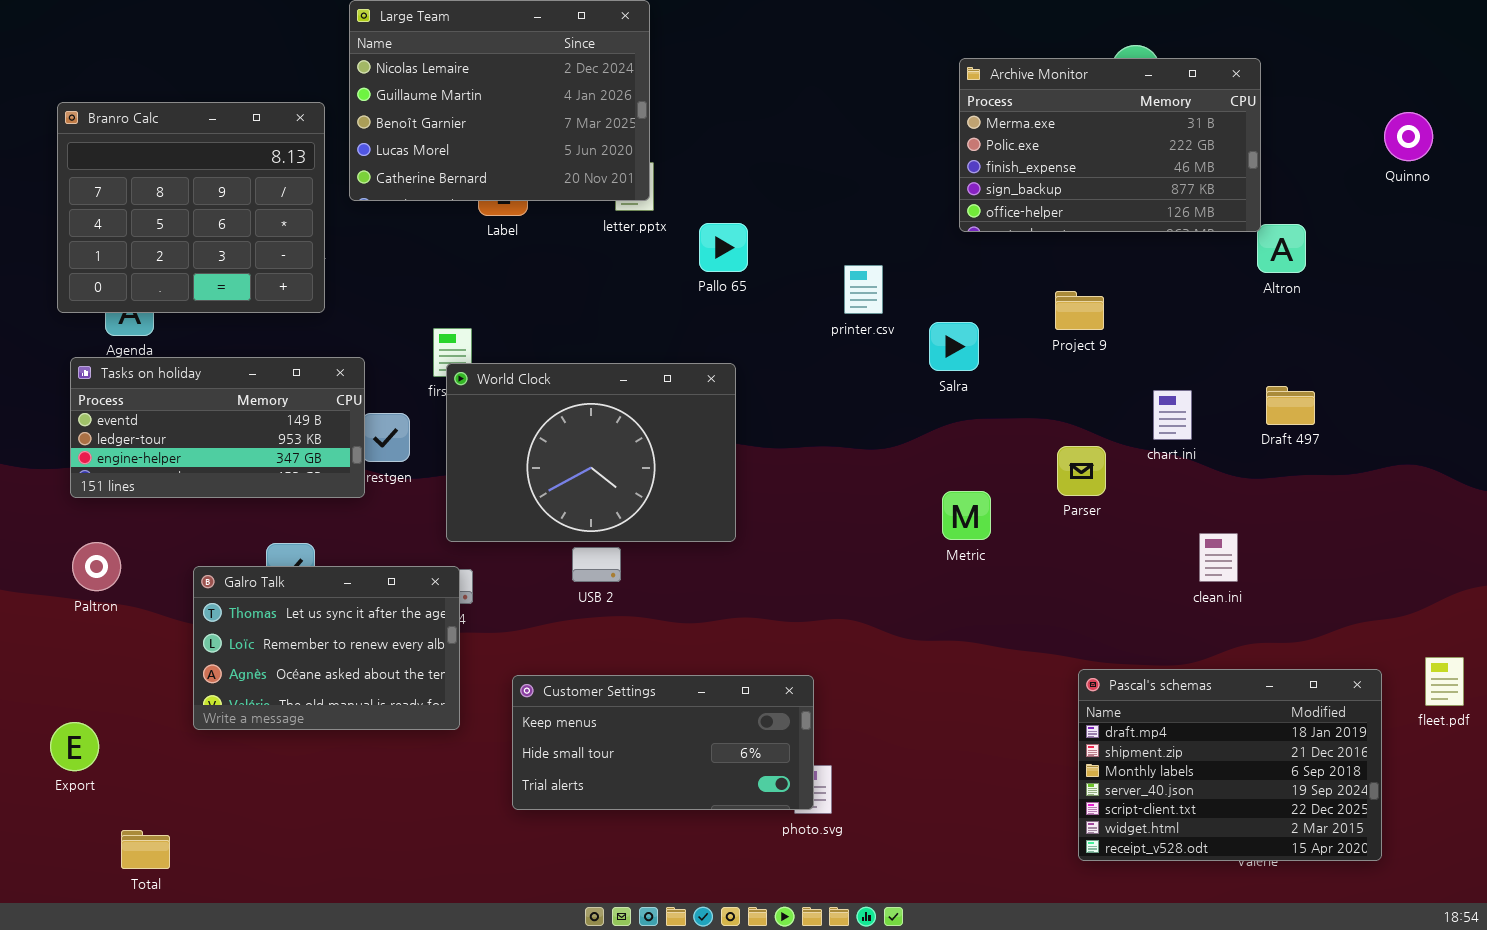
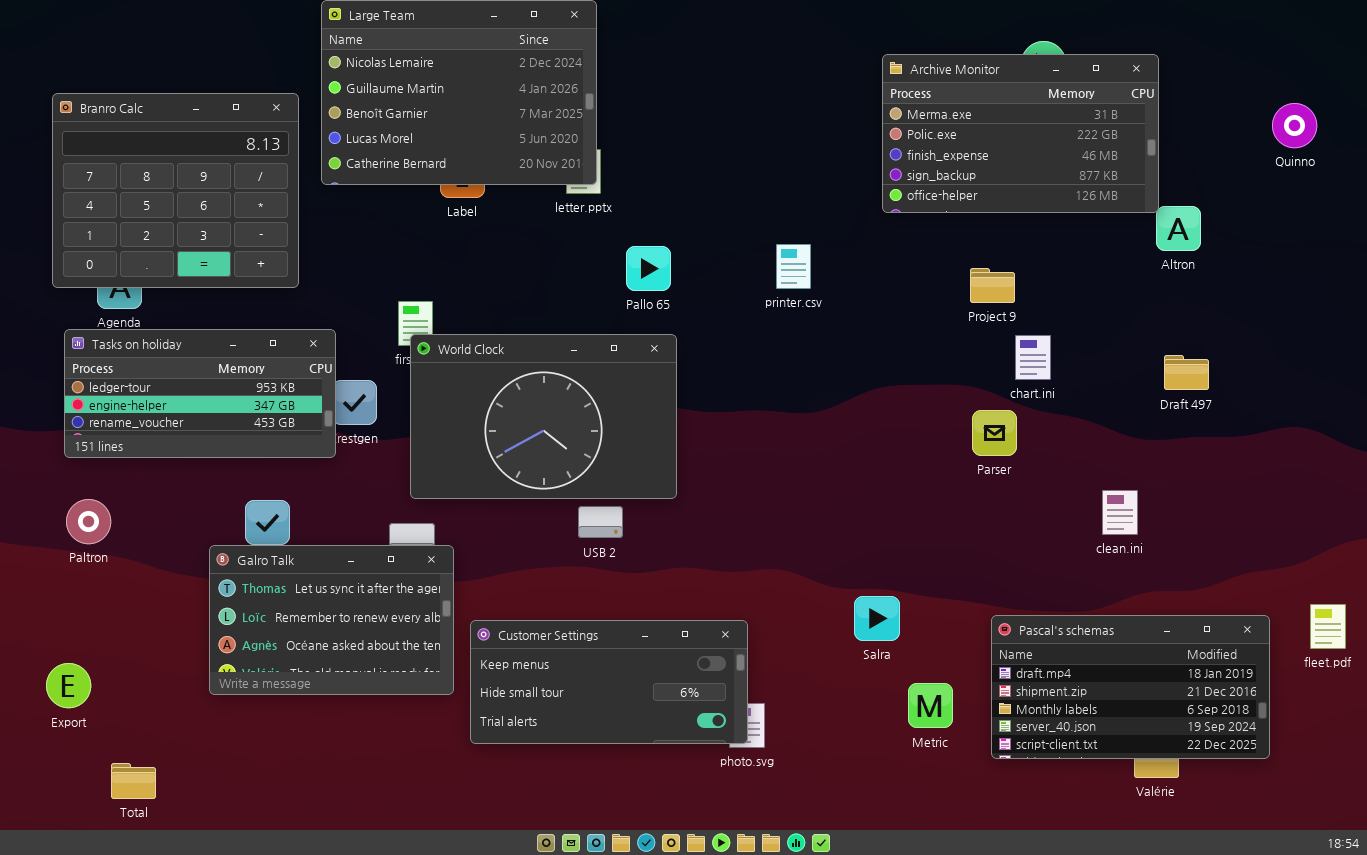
Pallo 65: [699,223,748,272] -> [626,246,671,291], moved
Salra: [929,322,979,371] -> [854,596,900,641], moved
Tasks on holiday: [70,357,365,498] -> [64,329,336,458], scrolled down 1 row
chart.ini: [1153,390,1192,440] -> [1015,335,1051,380], moved
Metric: [942,491,991,540] -> [908,683,953,728], moved
USB 2: [572,547,621,582] -> [578,506,623,538], moved
Galro Talk: [193,566,460,730] -> [209,545,454,695], moved
Pascal's schemas: [1078,669,1382,861] -> [991,615,1270,759], resized

